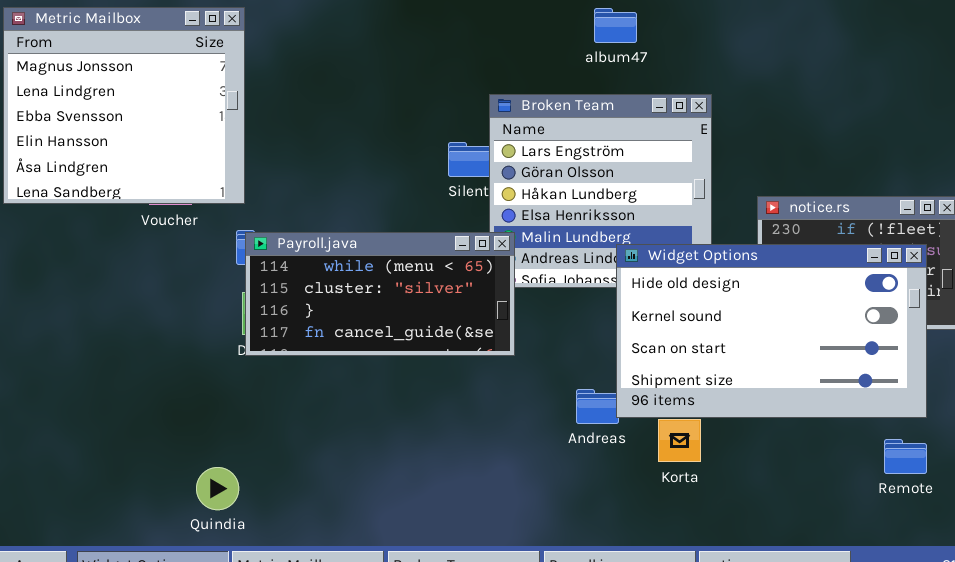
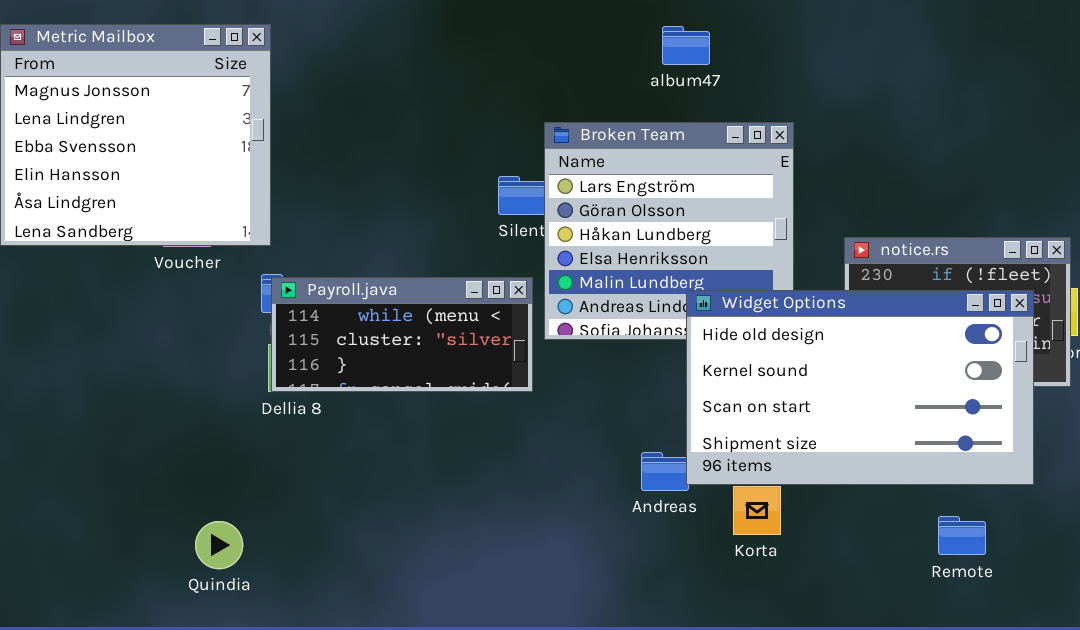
Payroll.java: [245,232,515,356] -> [271,277,533,392], resized
Remote: [884,439,927,474] -> [938,516,986,555], moved
Quindia: [196,467,239,510] -> [195,521,243,569], moved

